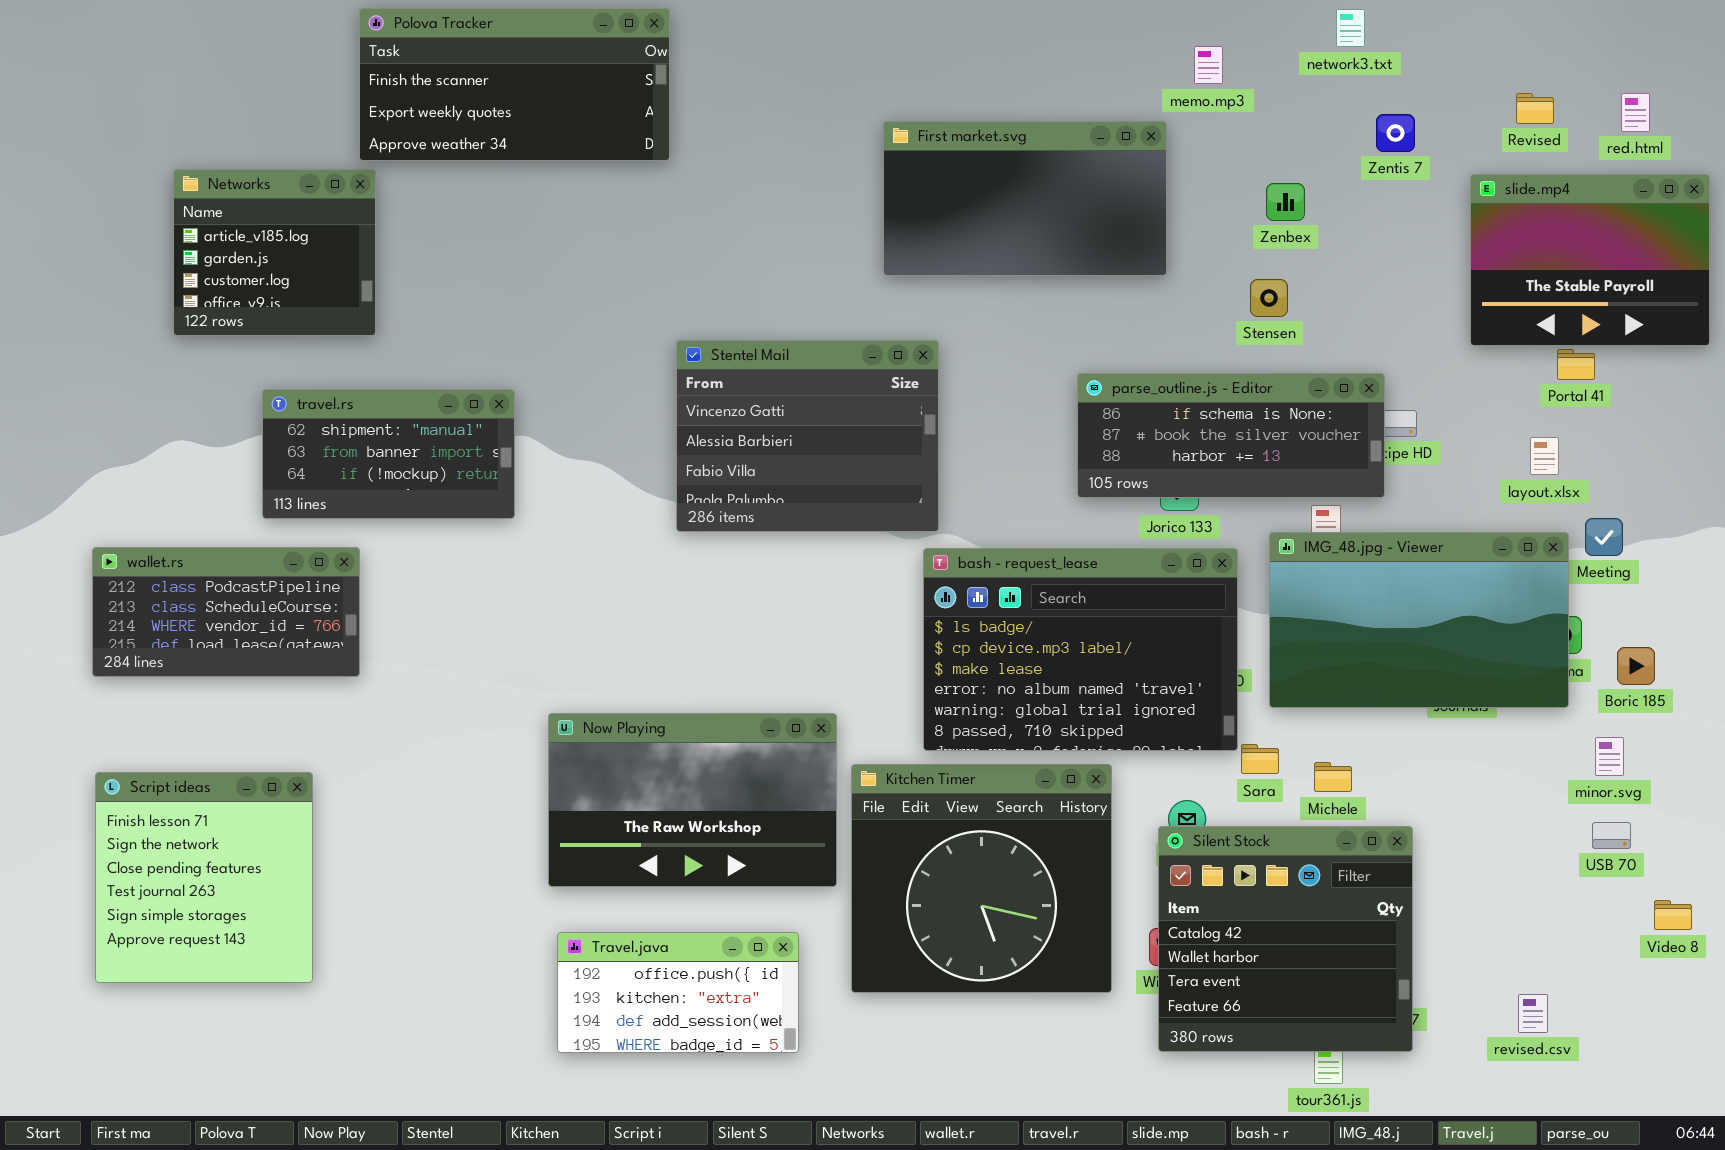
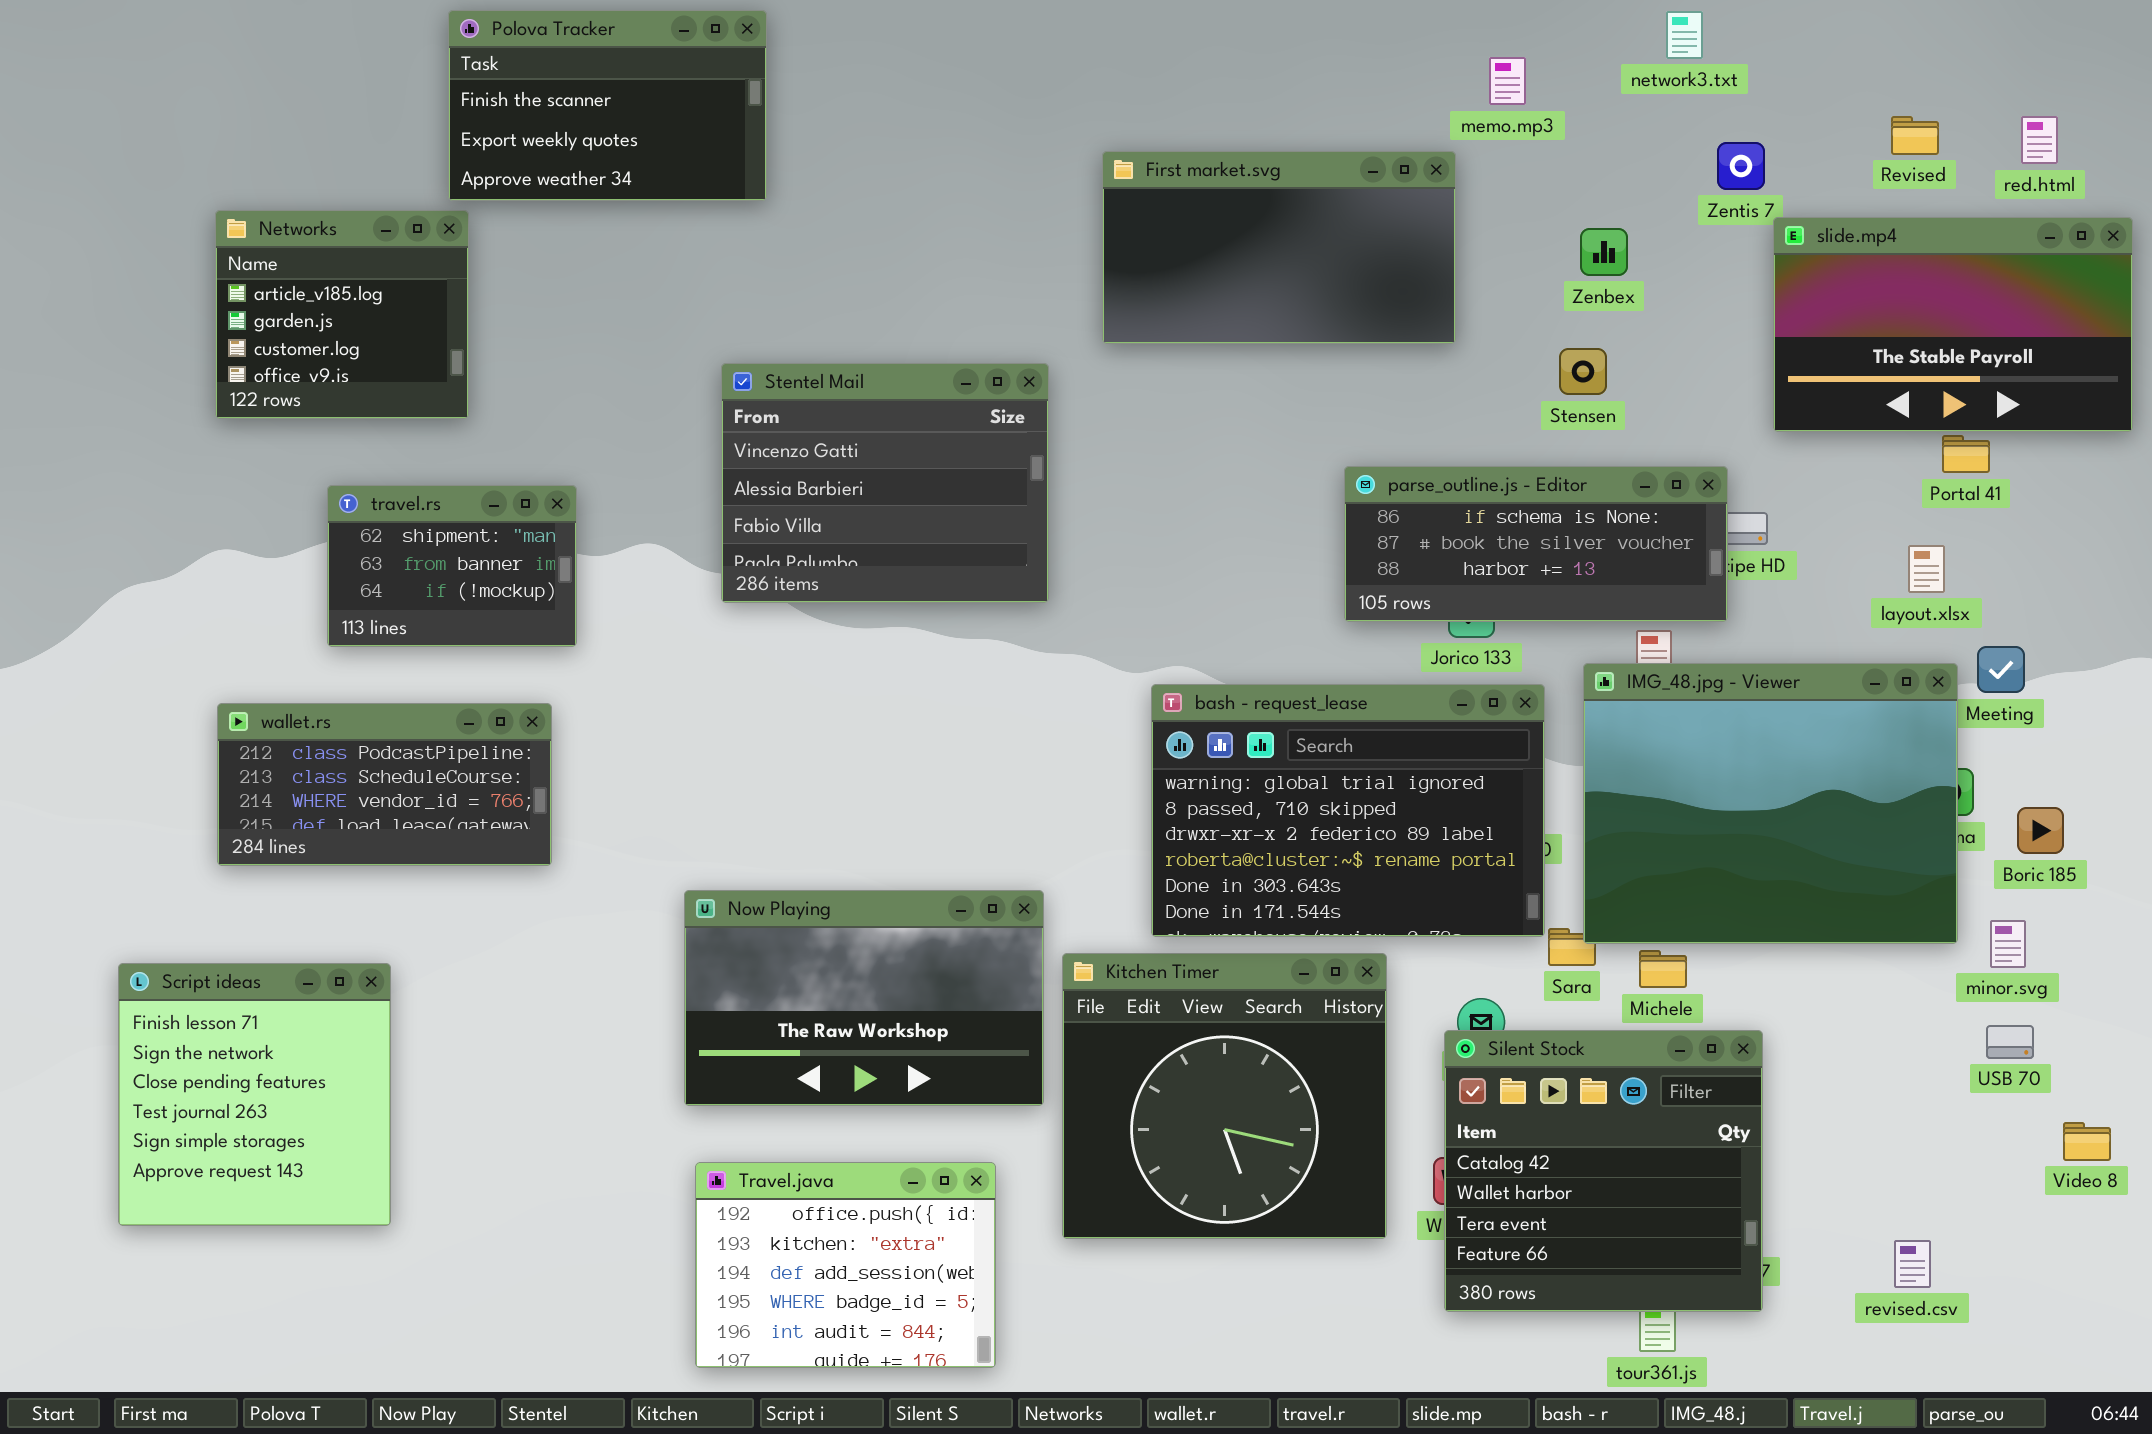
Polova Tracker: [359,8,670,161] -> [448,10,767,201], resized
slide.mp4: [1470,174,1710,346] -> [1773,217,2133,432], resized
Stentel Mail: [676,340,939,532] -> [721,363,1049,603], moved
travel.rs: [262,389,515,519] -> [327,485,577,647], resized
IMG_48.jpg - Viewer: [1269,532,1569,708] -> [1583,663,1958,944], resized
wallet.rs: [92,547,360,677] -> [217,703,552,866], moved
bash - request_lease: [923,548,1238,751] -> [1151,684,1545,937], scrolled down 4 rows
Travel.java: [557,932,799,1053] -> [695,1162,996,1368], resized

